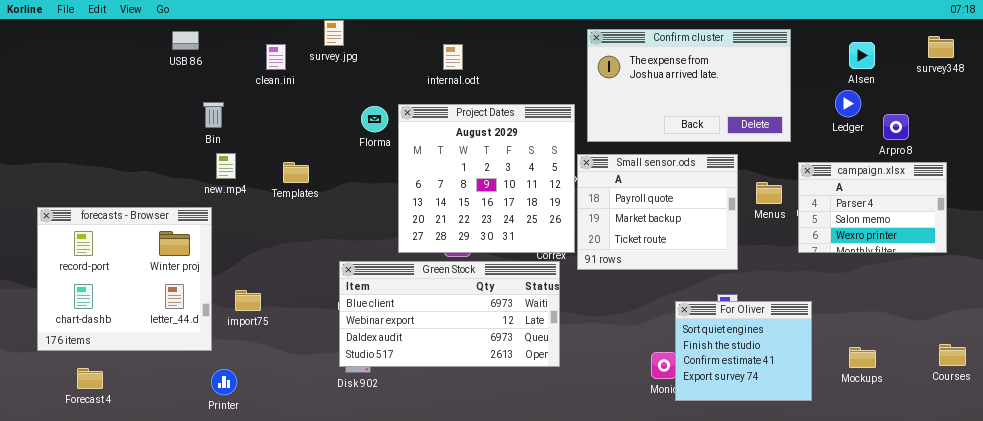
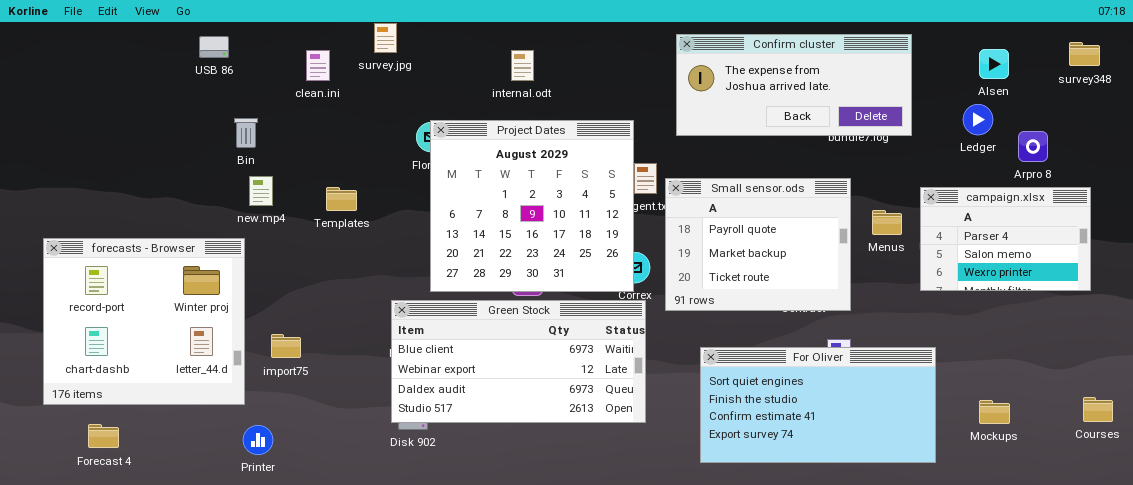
Confirm cluster: [587,29,791,142] -> [676,34,912,136], resized
Project Dates: [398,104,575,253] -> [430,120,634,292], moved
For Oliver: [675,301,812,401] -> [700,347,936,463], resized

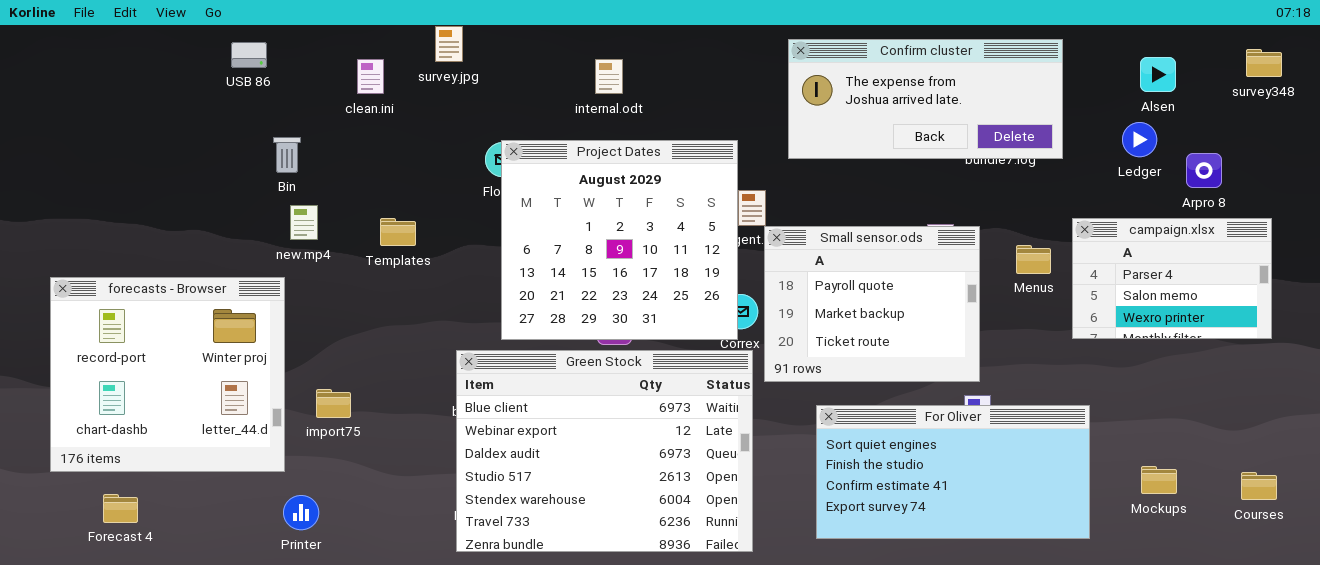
Small sensor.ods: [665,178,851,311] -> [764,226,980,382], moved
Green Stock: [391,300,646,423] -> [456,350,753,552], resized
Courses: [1083,397,1113,422] -> [1241,472,1277,500], moved

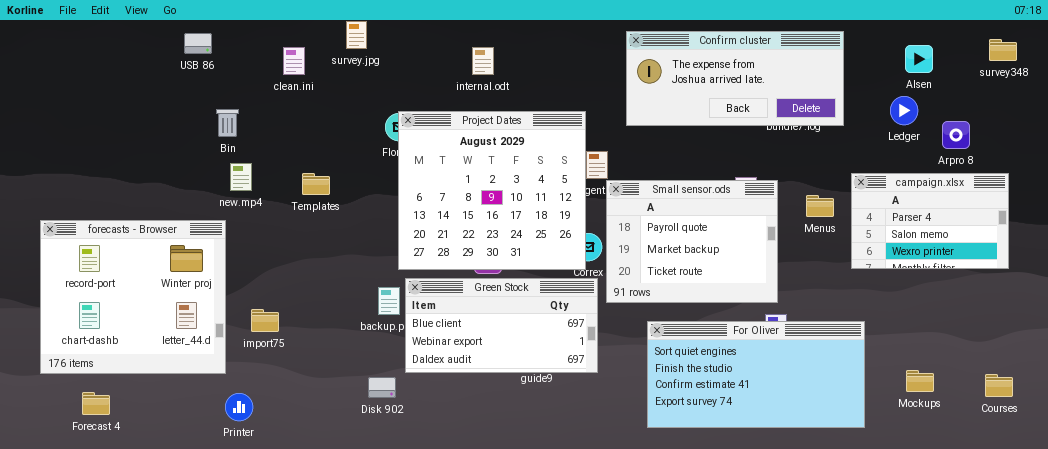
Green Stock: [456,350,753,552] -> [405,278,598,373], resized

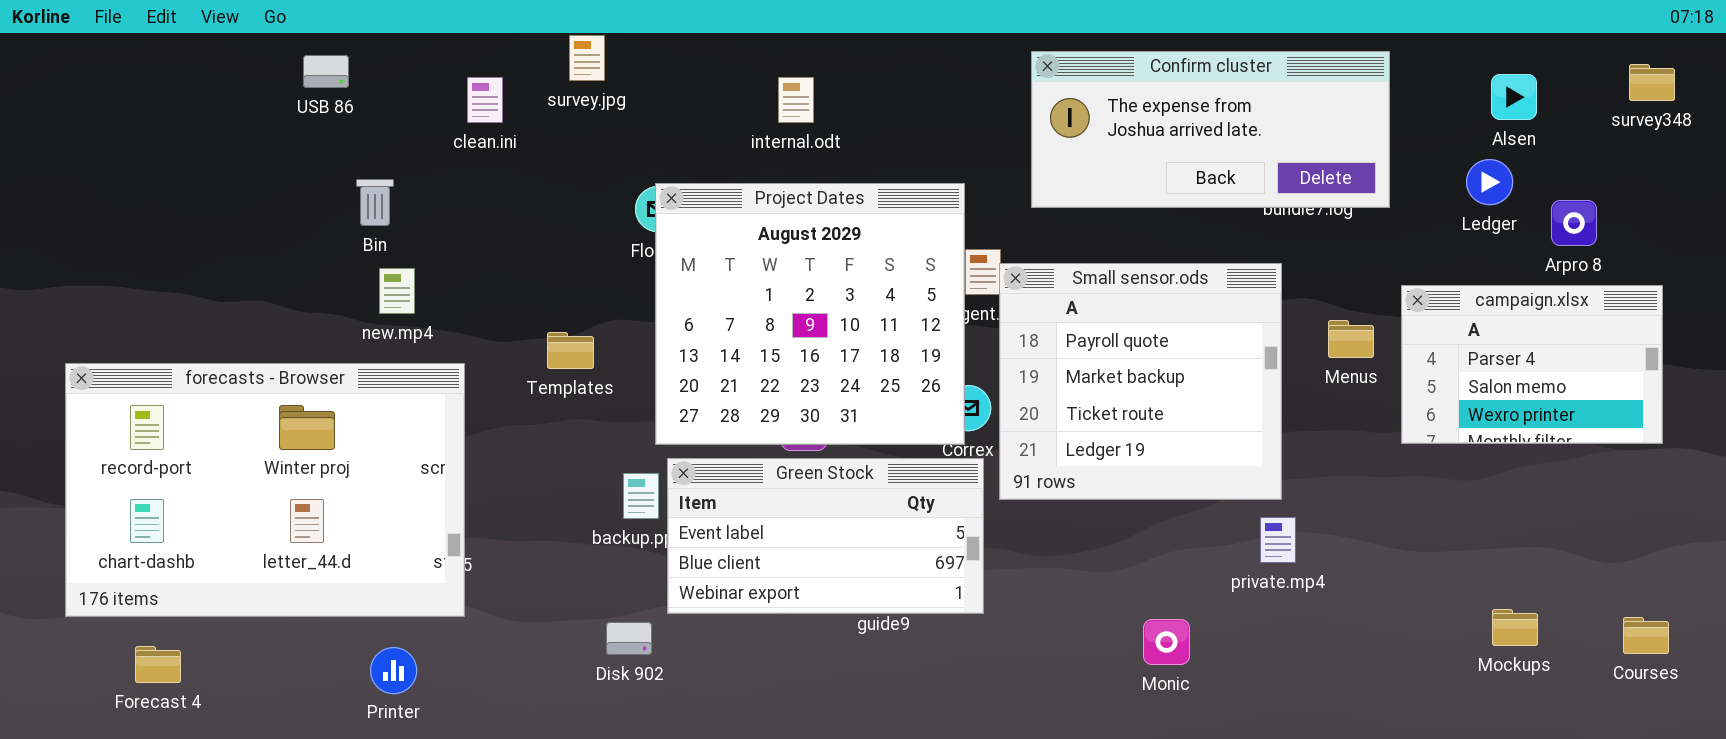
Templates: [302,173,330,195] -> [547,332,594,369], moved
Small sensor.ods: [606,180,778,303] -> [999,263,1282,500], resized
forecasts - Browser: [40,220,226,374] -> [65,363,465,617], resized
Green Stock: [405,278,598,373] -> [667,458,984,614], scrolled up 1 row
For Oliver: [647,321,865,428] -> none, closed

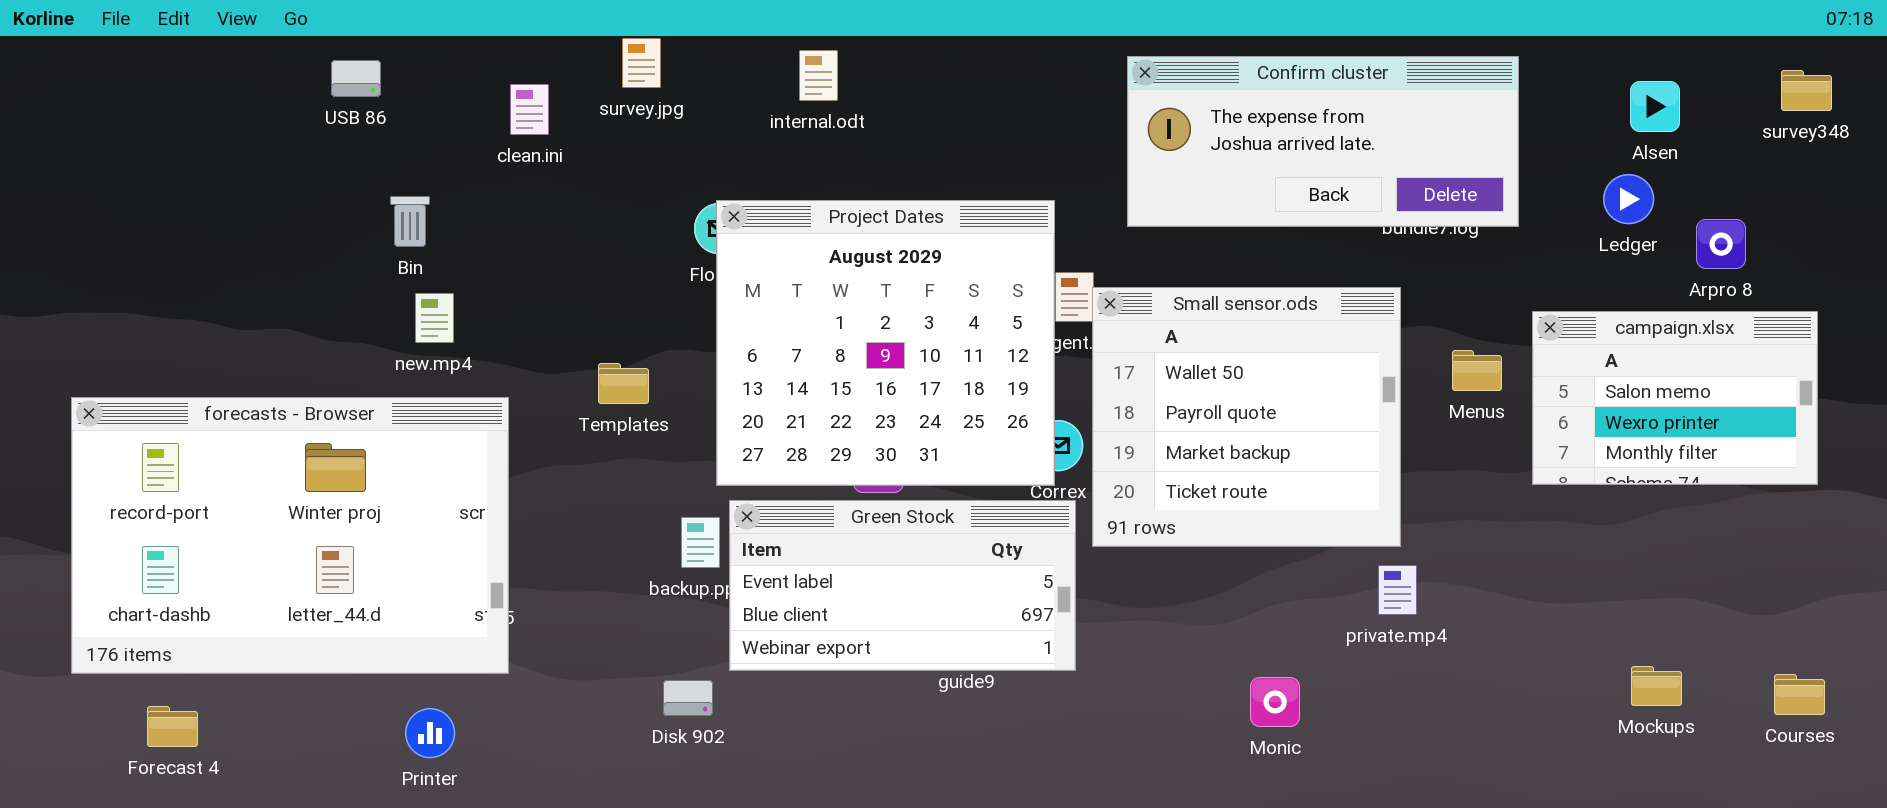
internal.odt: [778,77,814,123] -> [799,50,838,101], moved
Small sensor.ods: [999,263,1282,500] -> [1092,287,1401,547], scrolled up 1 row
campaign.xlsx: [1401,285,1663,444] -> [1532,311,1818,485], scrolled down 1 row

